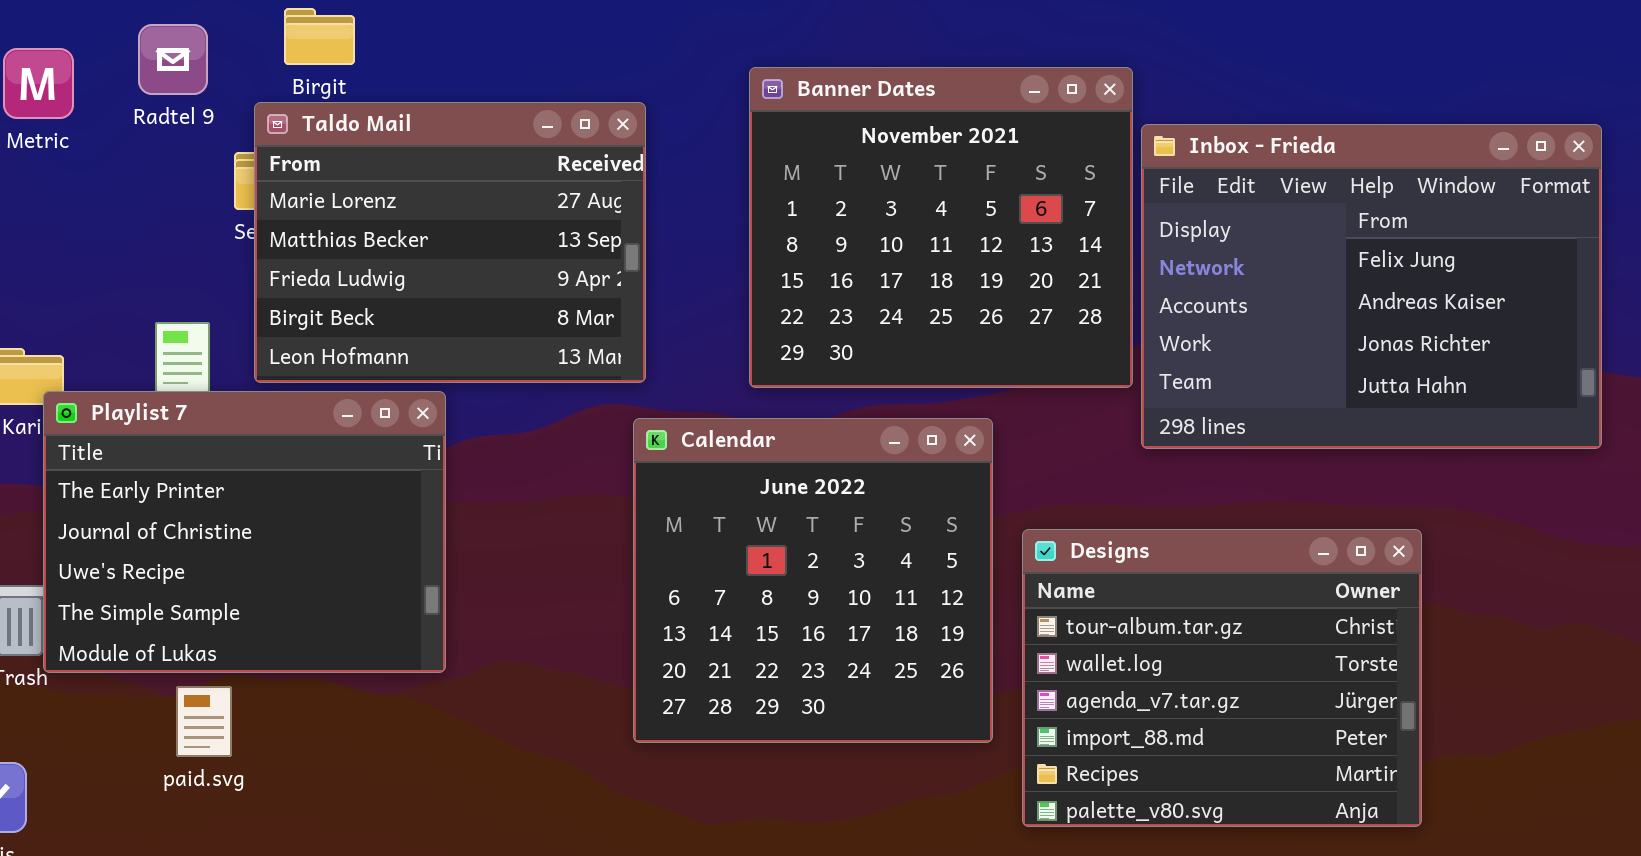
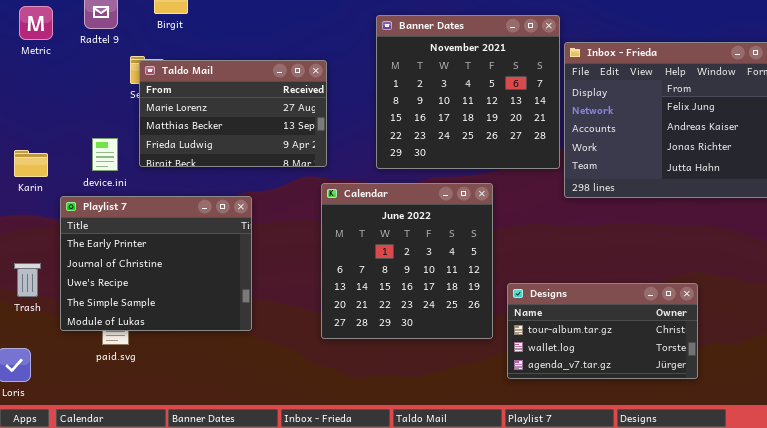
Taldo Mail: [254,102,646,383] -> [139,60,327,167], resized
Playlist 7: [43,391,446,673] -> [60,196,252,331], moved
Designs: [1022,529,1422,827] -> [507,283,698,379], resized

